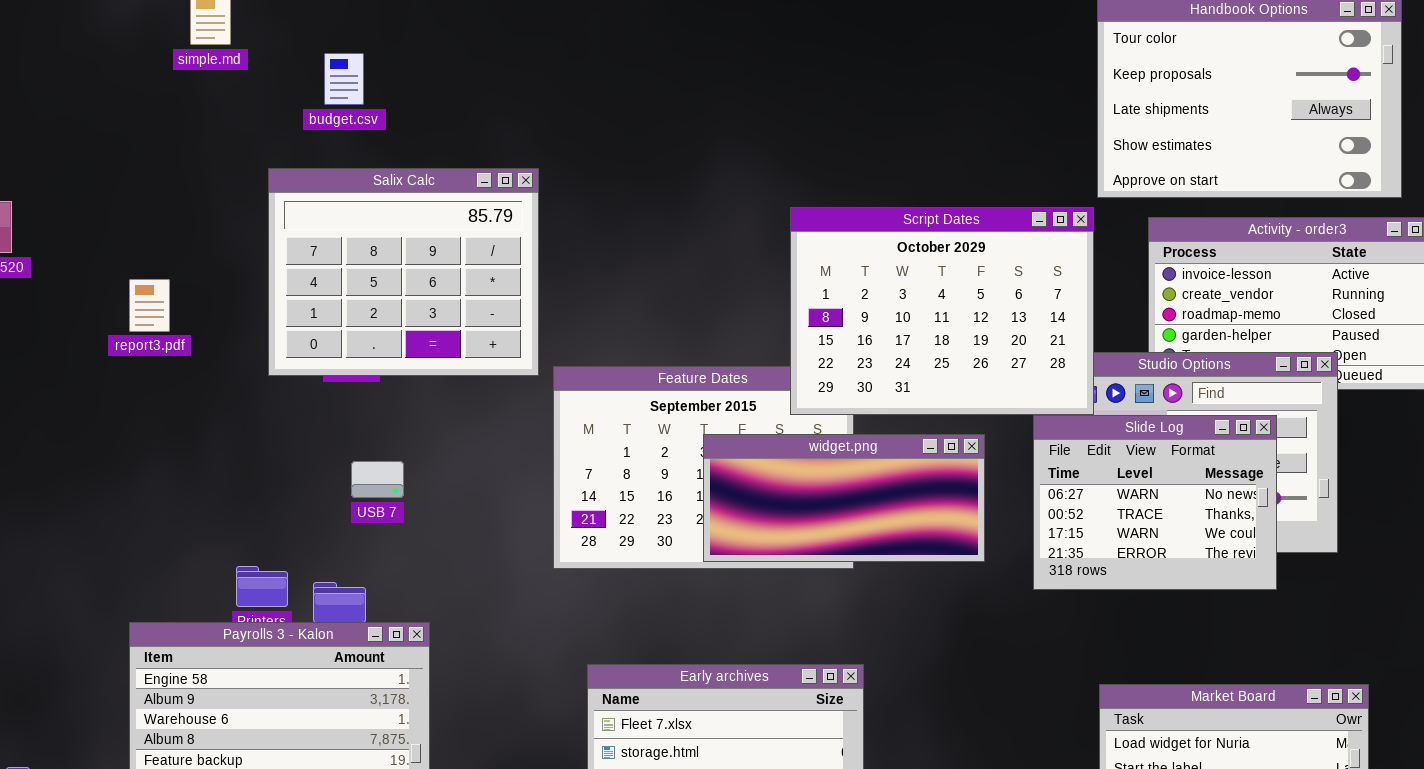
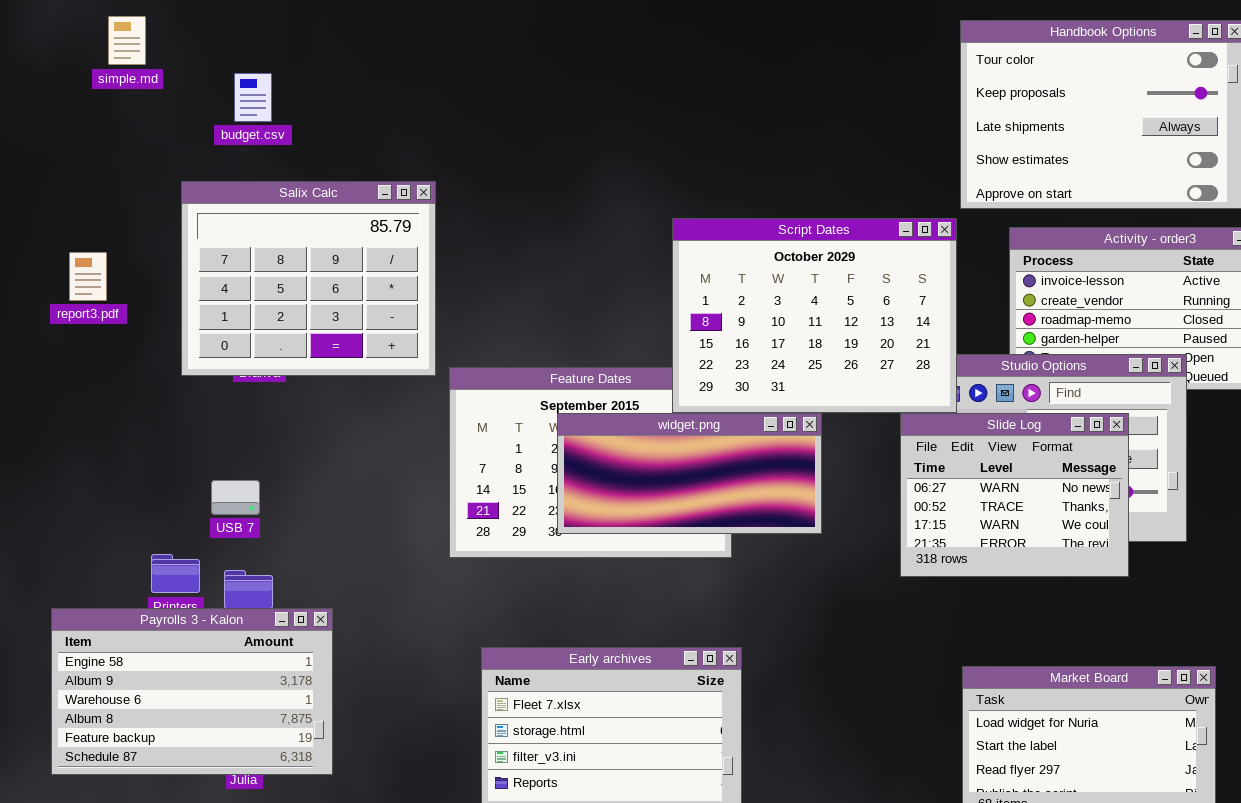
report3.pdf: [129,279,170,332] -> [69,252,107,301], moved
widget.png: [703,434,985,562] -> [557,413,822,534], moved
USB 7: [351,461,404,498] -> [211,480,260,515], moved

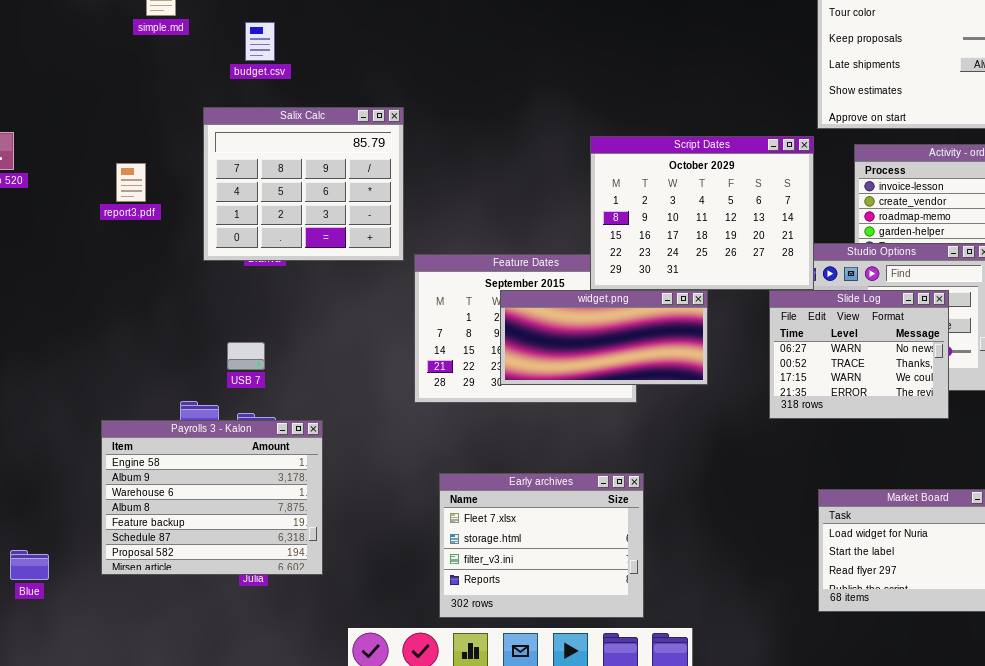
Payrolls 3 - Kalon: [51,608,333,775] -> [101,420,323,575], resized

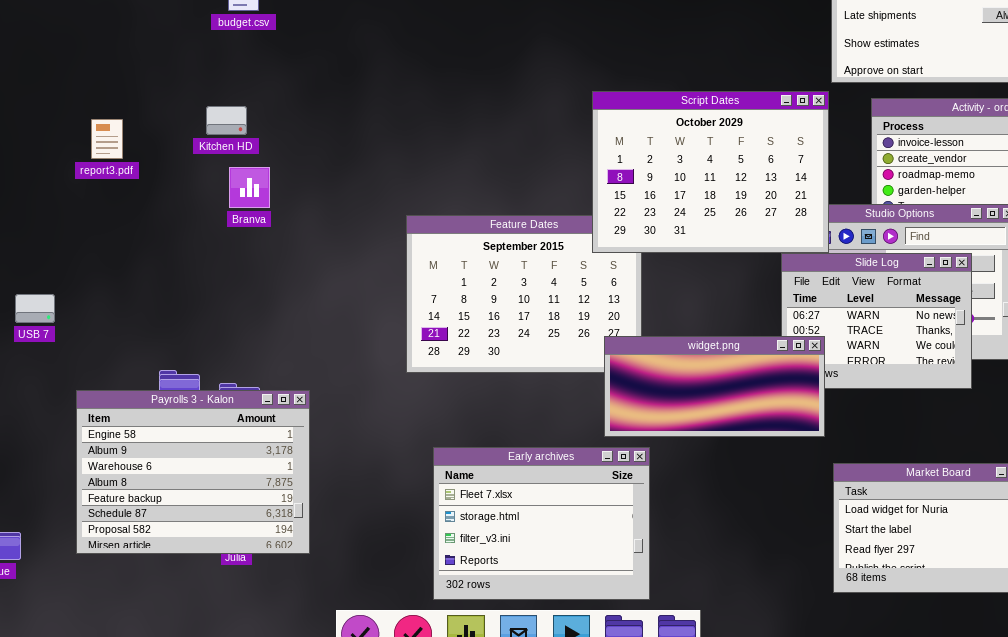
Salix Calc: [203,107,404,261] -> none, closed
widget.png: [500,290,708,385] -> [604,336,825,437], moved
USB 7: [227,342,265,370] -> [15,294,55,323], moved

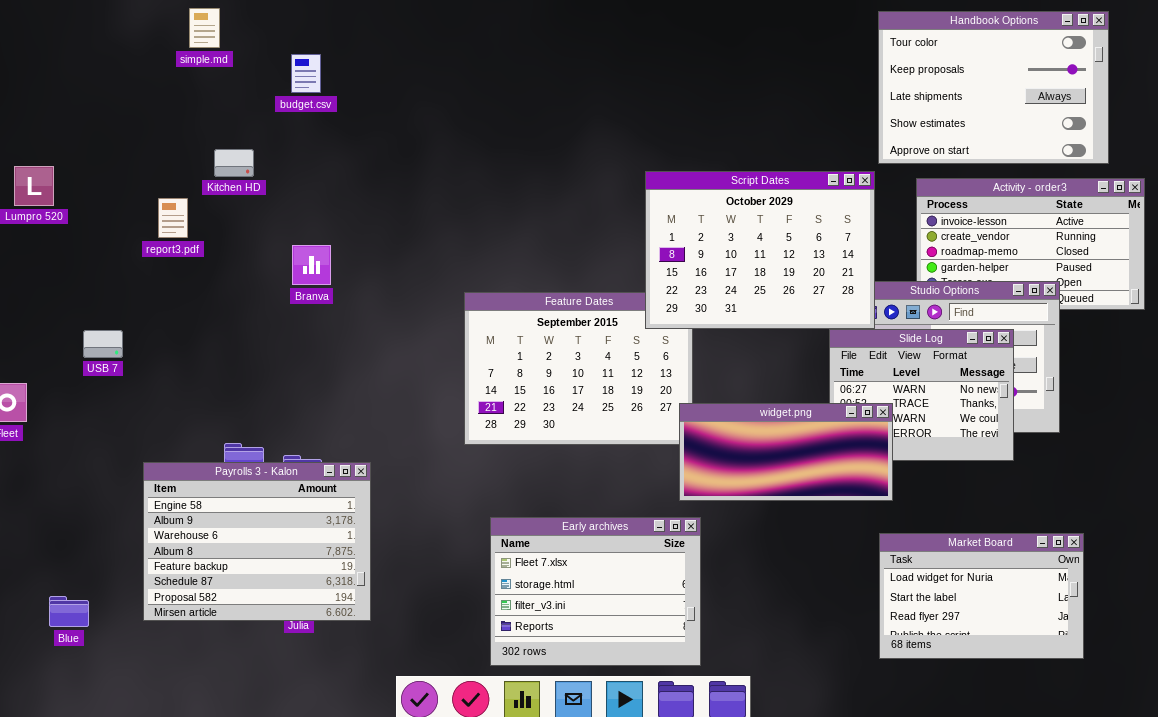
Kitchen HD: [206,106,247,135] -> [214,149,254,177], moved
USB 7: [15,294,55,323] -> [83,330,123,358], moved
widget.png: [604,336,825,437] -> [679,403,893,501], moved

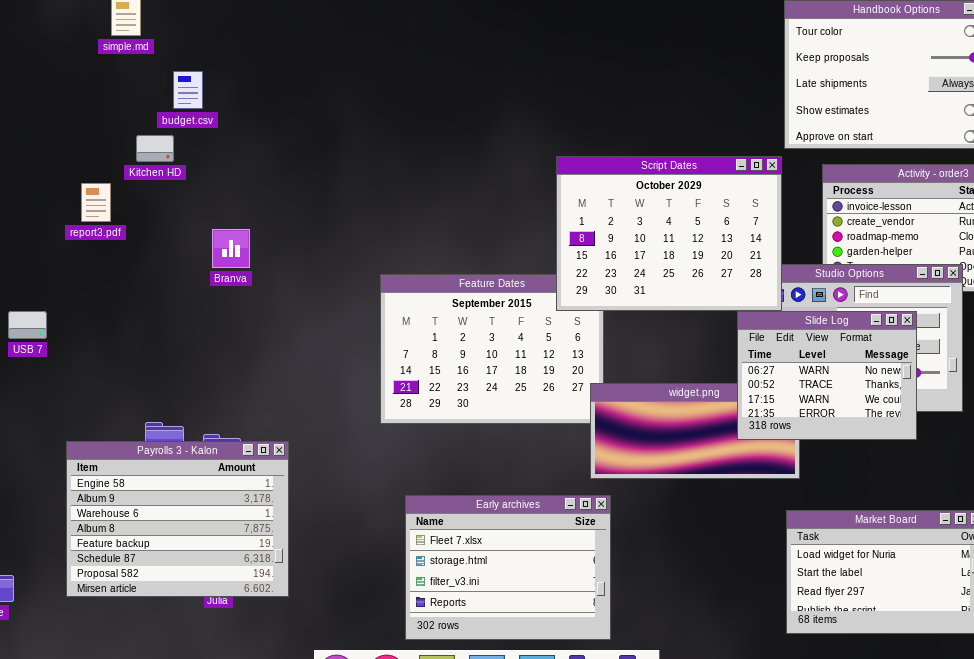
budget.csv: [291,54,321,93] -> [173,71,203,109], moved
Slide Log: [829,329,1014,461] -> [737,311,917,440], raised

